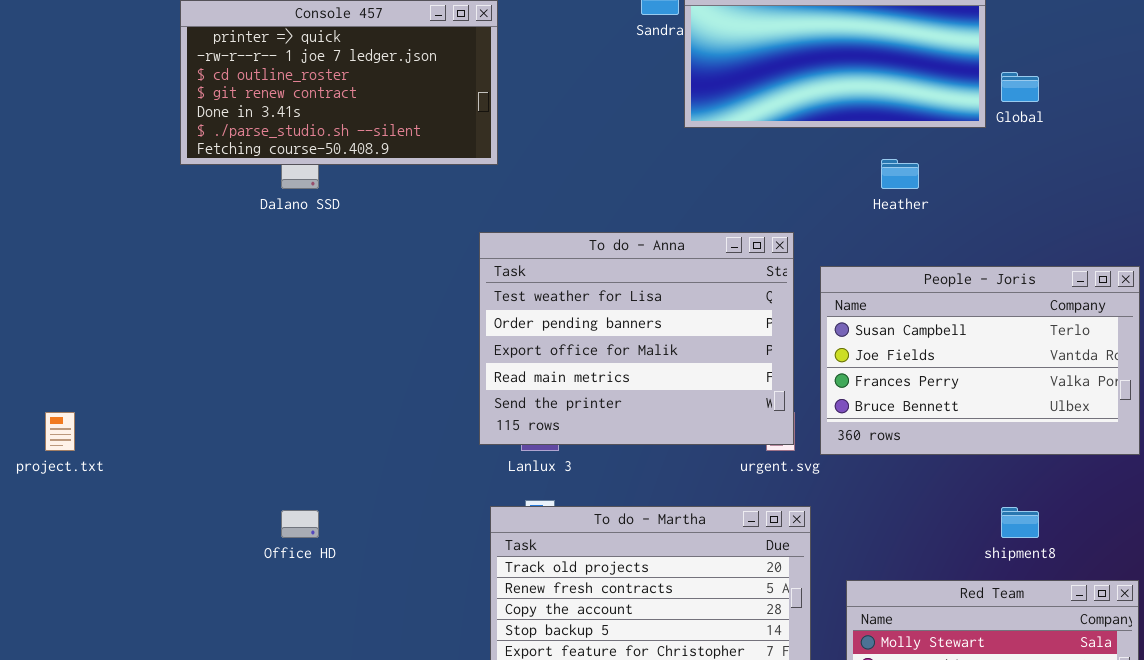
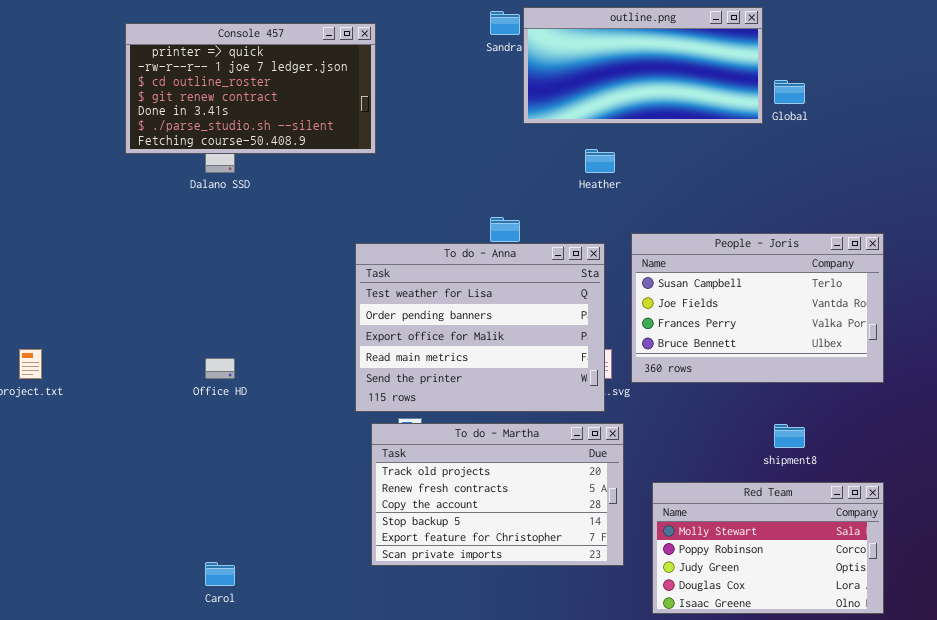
Heather: [881,159,919,189] -> [585,149,615,173], moved
To do - Anna: [479,232,794,445] -> [355,243,605,412], moved
Office HD: [281,510,319,538] -> [205,358,235,379], moved

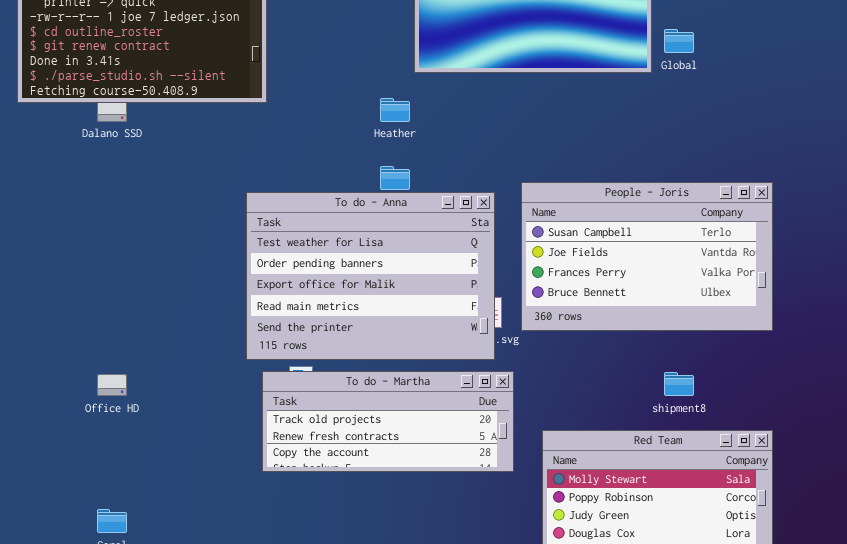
Heather: [585,149,615,173] -> [380,98,410,122], moved
Office HD: [205,358,235,379] -> [97,374,127,396], moved
To do - Martha: [371,423,624,566] -> [262,371,514,472], resized

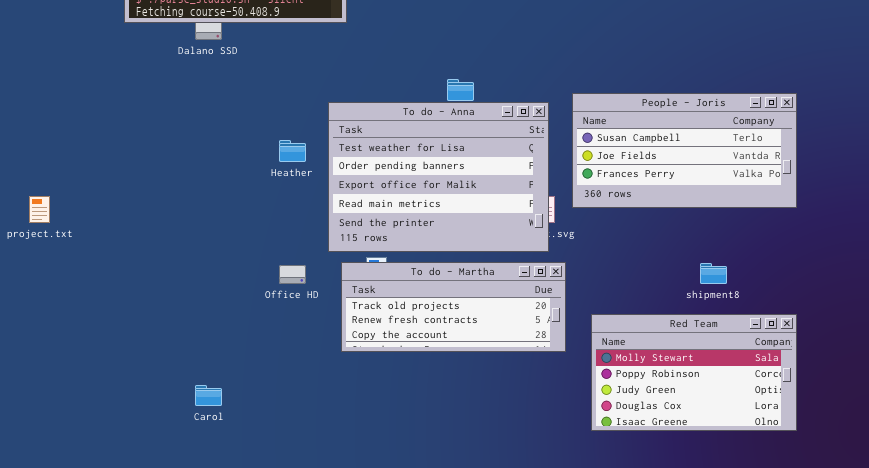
Heather: [380,98,410,122] -> [279,140,306,162], moved
People - Joris: [521,182,773,331] -> [572,93,797,208], resized
Office HD: [97,374,127,396] -> [279,265,306,284], moved

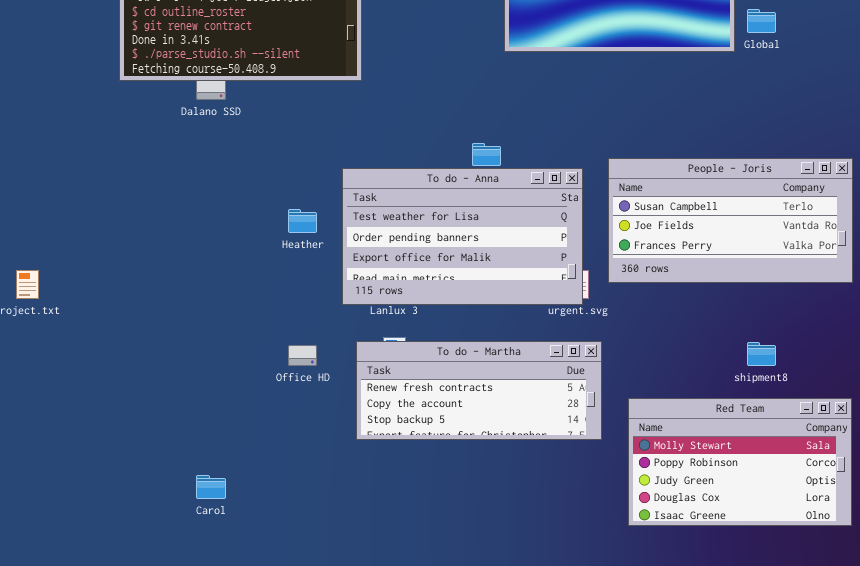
To do - Anna: [328,102,549,252] -> [342,168,583,305], resized
To do - Martha: [341,262,566,352] -> [356,341,602,440], scrolled down 1 row

